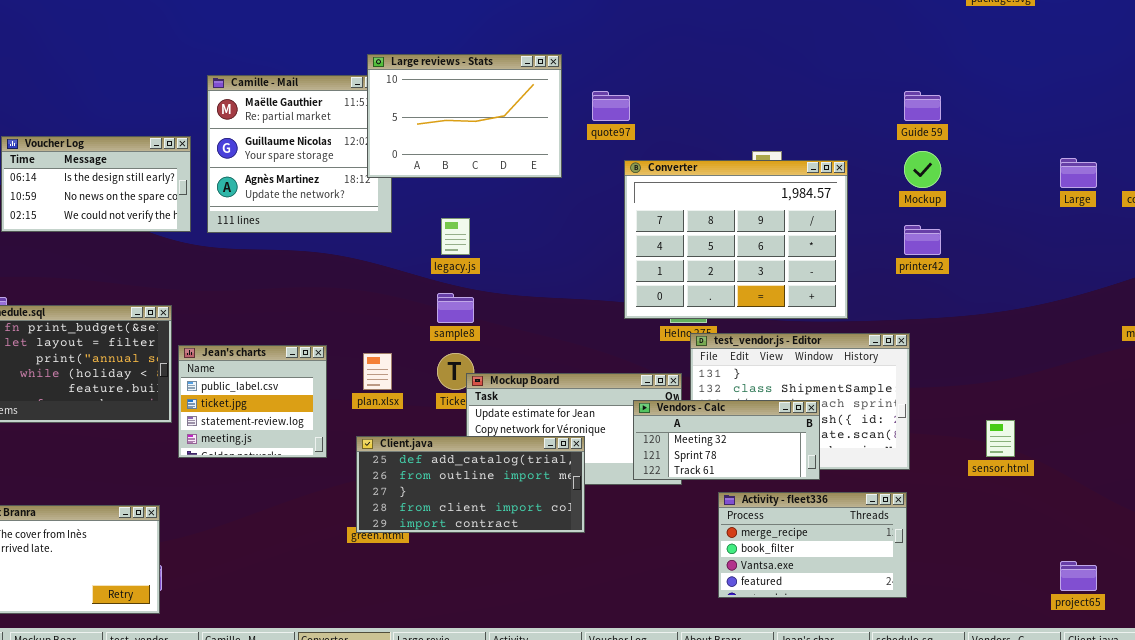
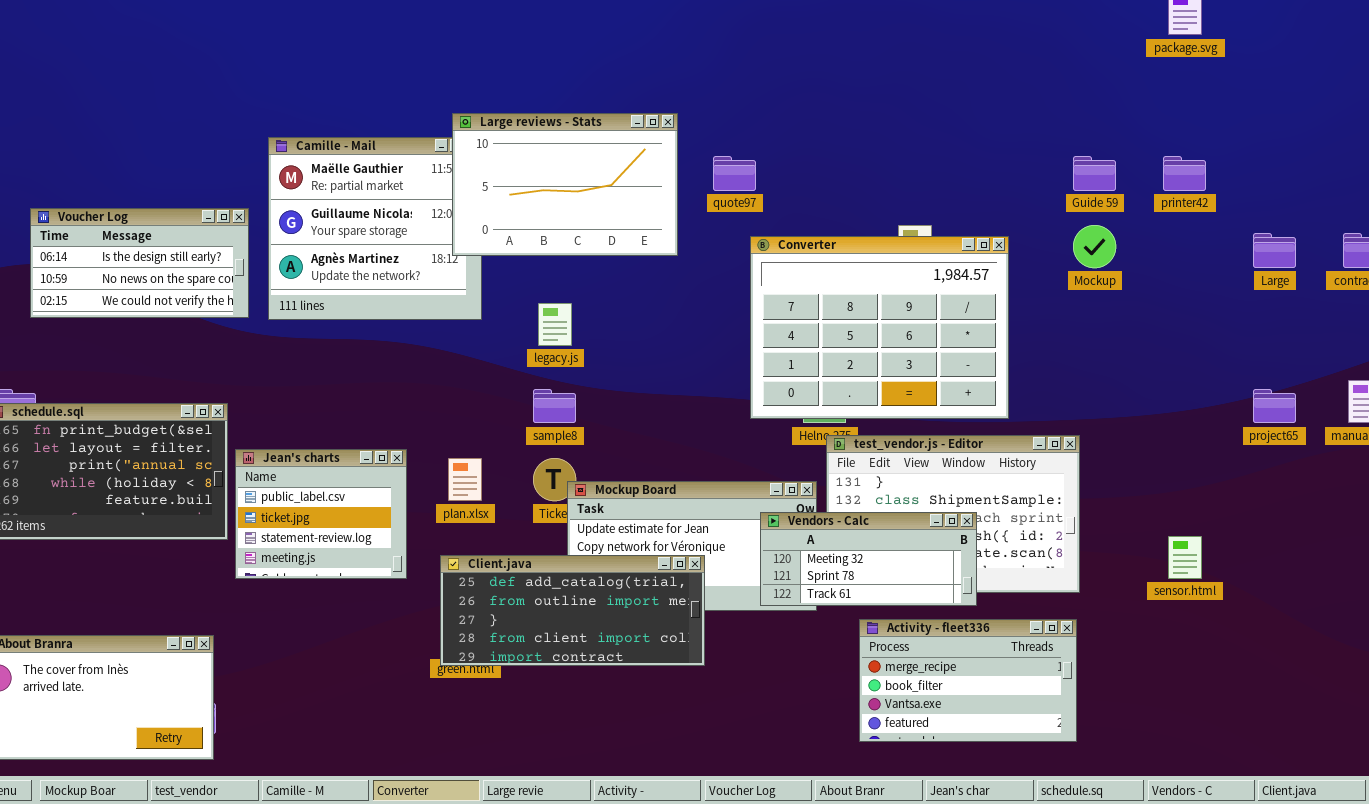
printer42: [904,225,941,255] -> [1163,156,1206,191], moved
project65: [1060,561,1097,591] -> [1253,389,1296,423], moved

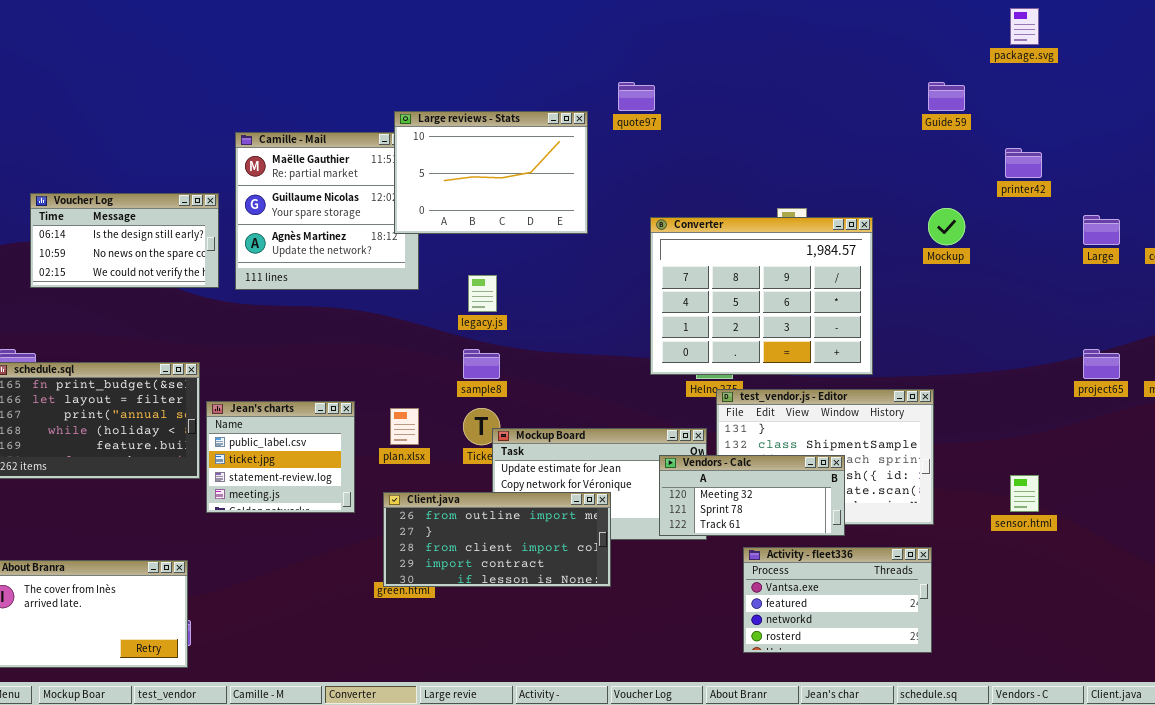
quote97: [713,156,756,191] -> [618,82,655,111], moved
Guide 59: [1073,156,1116,191] -> [928,82,965,111], moved
Client.java: [440,555,705,666] -> [383,492,611,587], scrolled down 1 row
Activity - fleet336: [859,619,1077,742] -> [743,547,932,653], scrolled down 2 rows

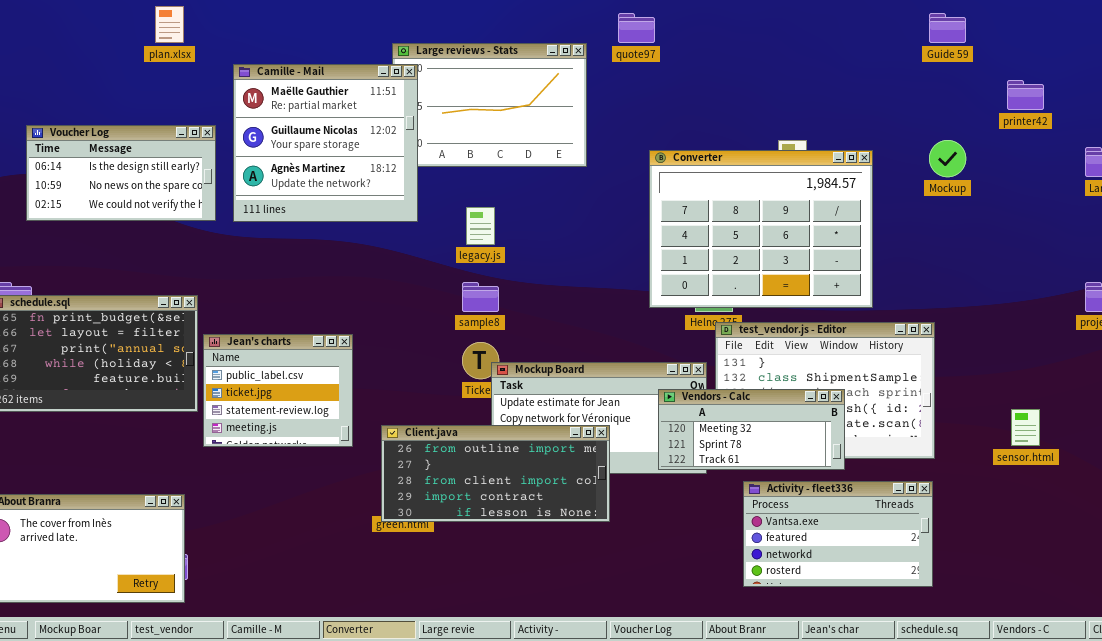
Camille - Mail: [235,132,419,290] -> [233,64,418,222], raised
plan.xlsx: [390,408,419,445] -> [155,6,184,43], moved

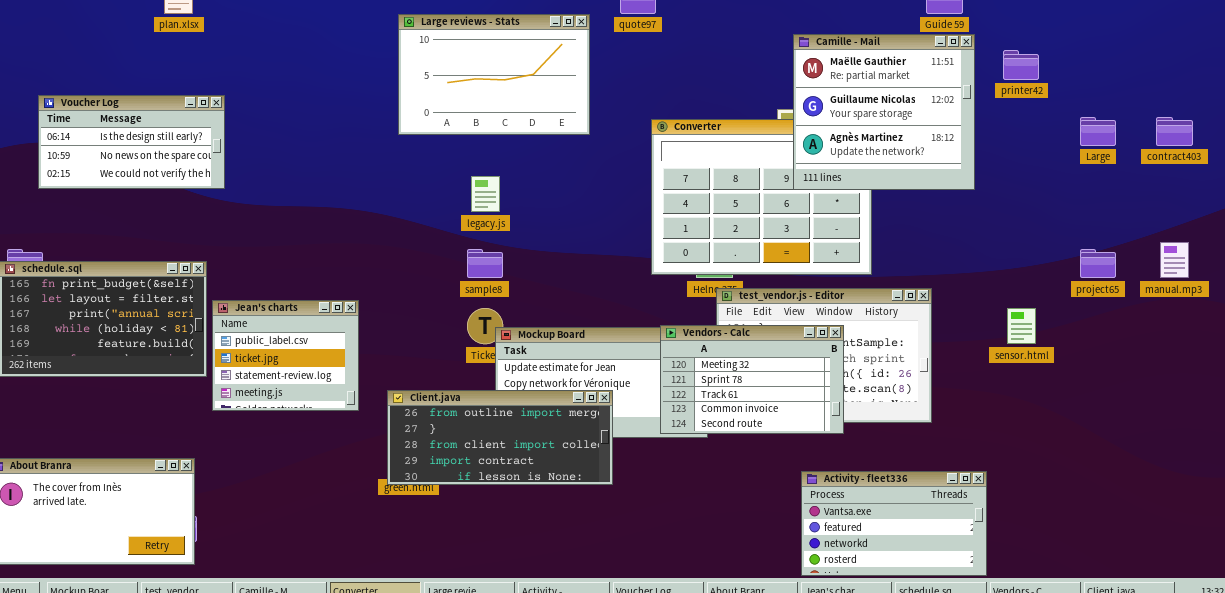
Camille - Mail: [233,64,418,222] -> [793,34,975,190], moved
Vendors - Calc: [658,389,845,470] -> [660,325,844,434], resized
sensor.html: [1011,409,1040,446] -> [1007,308,1036,344], moved
Activity - fleet336: [743,481,933,587] -> [801,471,987,576], moved

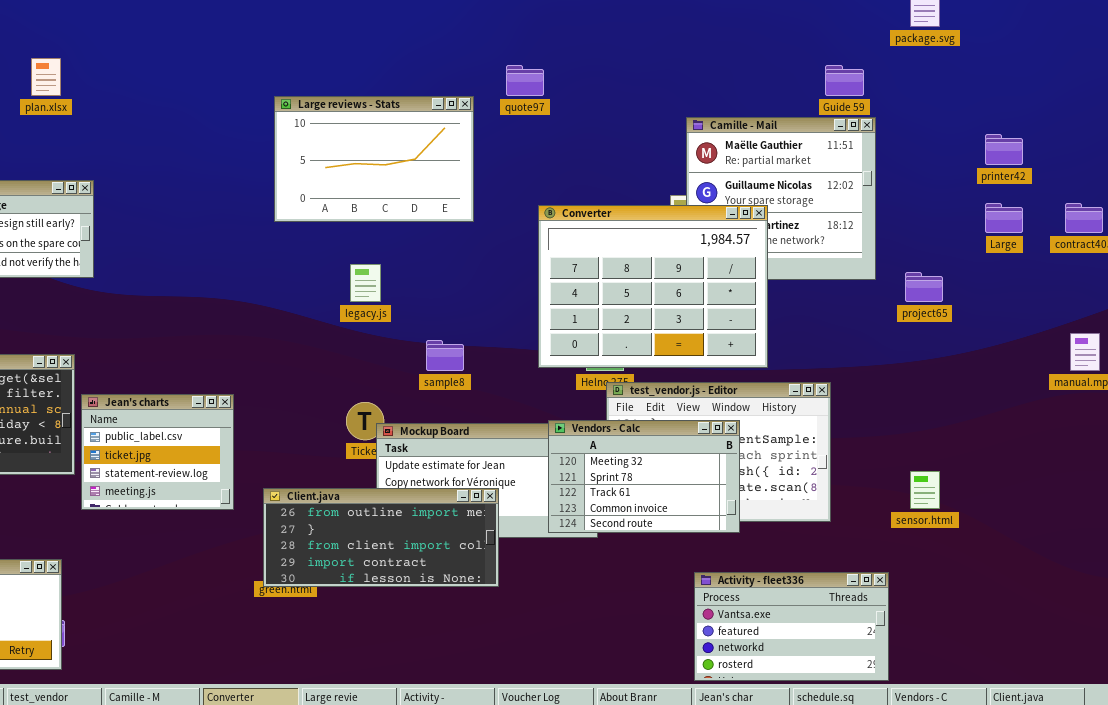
printer42: [1003,50,1039,80] -> [985,134,1023,165], moved
Converter: [651,119,872,275] -> [538,205,768,368], raised
sample8: [467,249,503,278] -> [426,340,464,371], moved
project65: [1080,249,1116,278] -> [905,272,943,302], moved
sensor.html: [1007,308,1036,344] -> [910,471,940,509], moved

